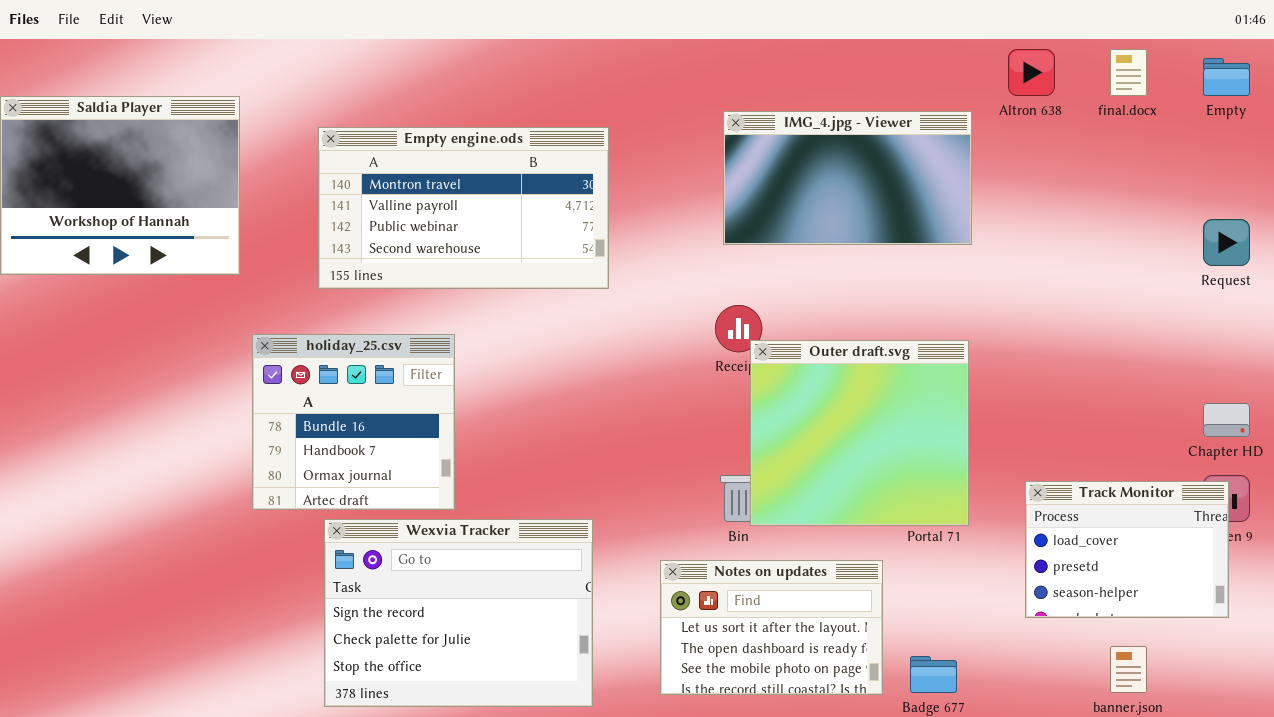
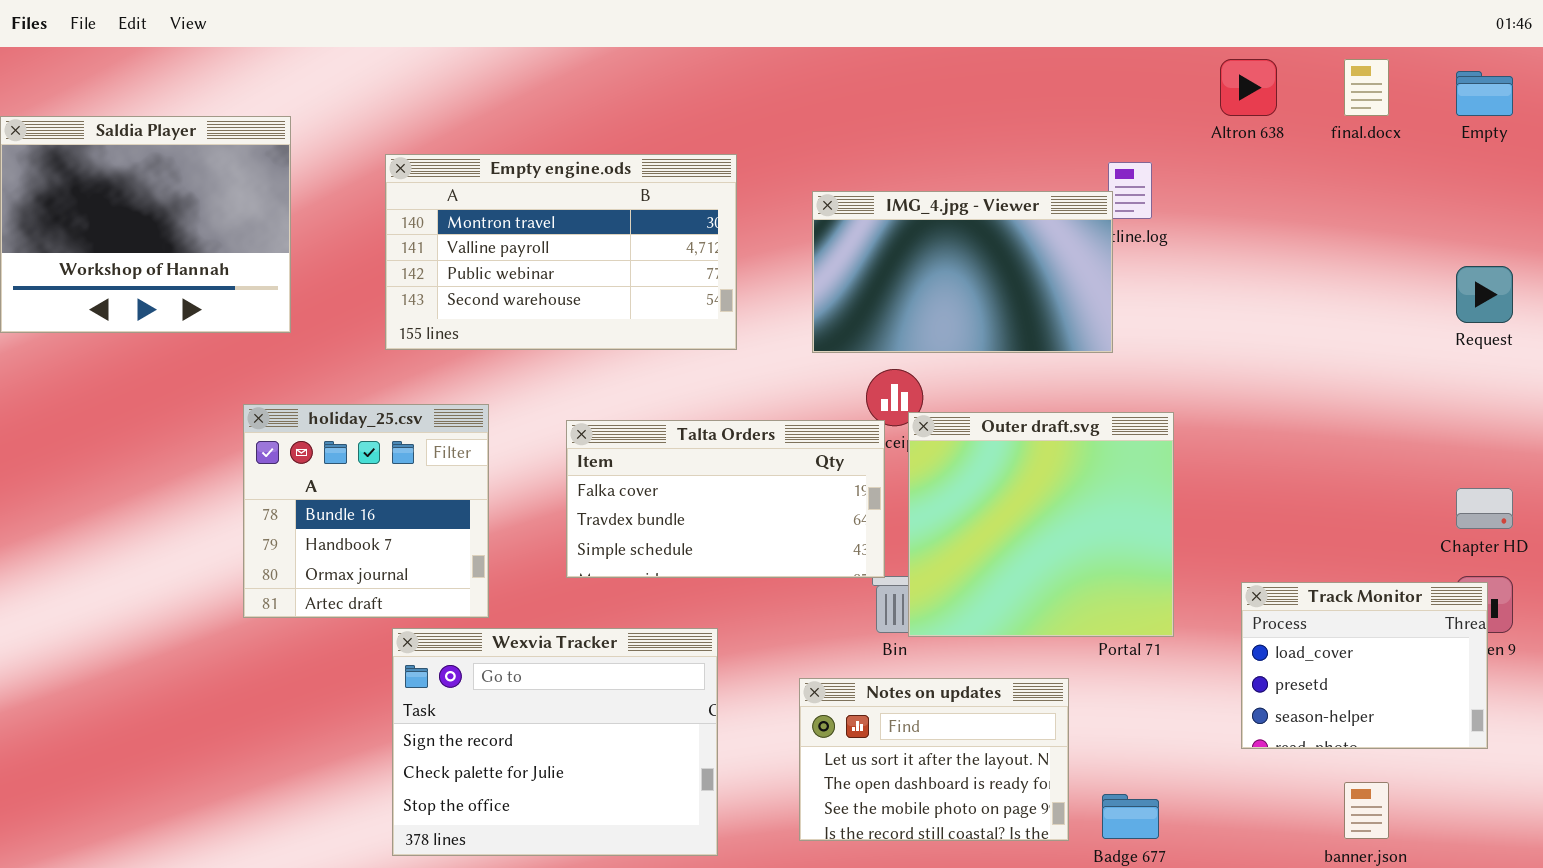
IMG_4.jpg - Viewer: [723,111,972,245] -> [812,191,1113,353], moved
holiday_25.csv: [252,334,455,510] -> [243,404,489,618], moved
Talta Orders: none -> [566,420,885,578], opened

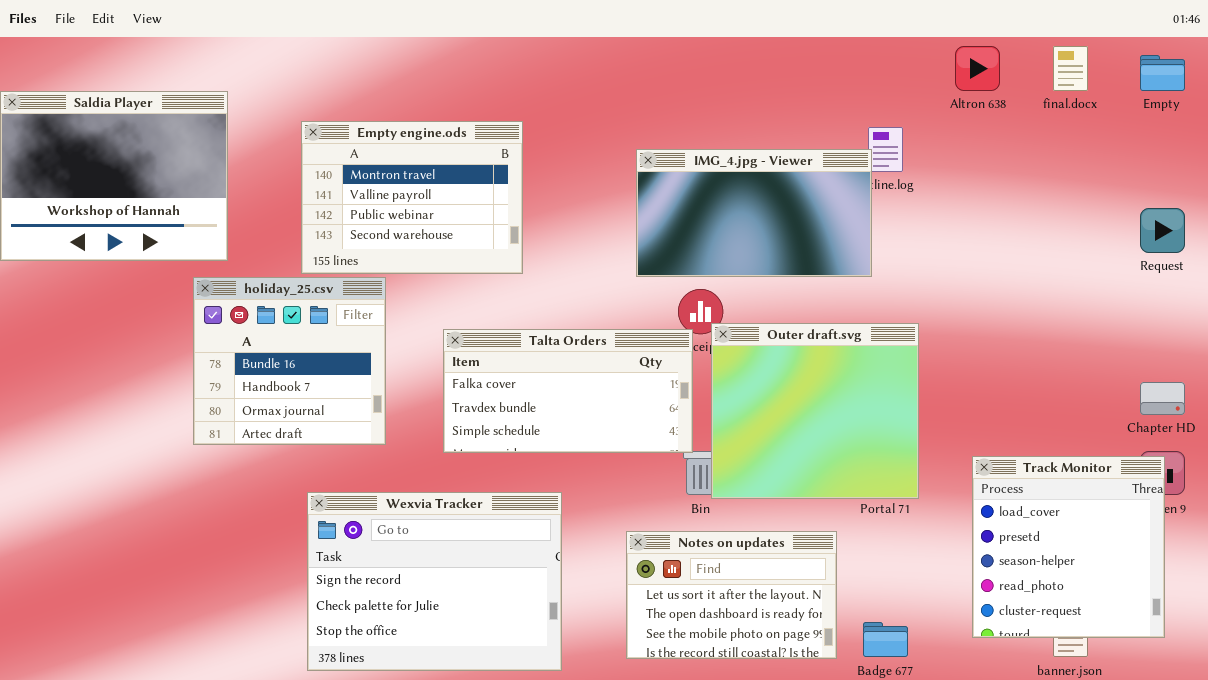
Empty engine.ods: [385,154,737,350] -> [301,121,523,274], resized
holiday_25.csv: [243,404,489,618] -> [193,277,386,445], moved
Track Monitor: [1241,582,1488,749] -> [972,456,1165,638], resized

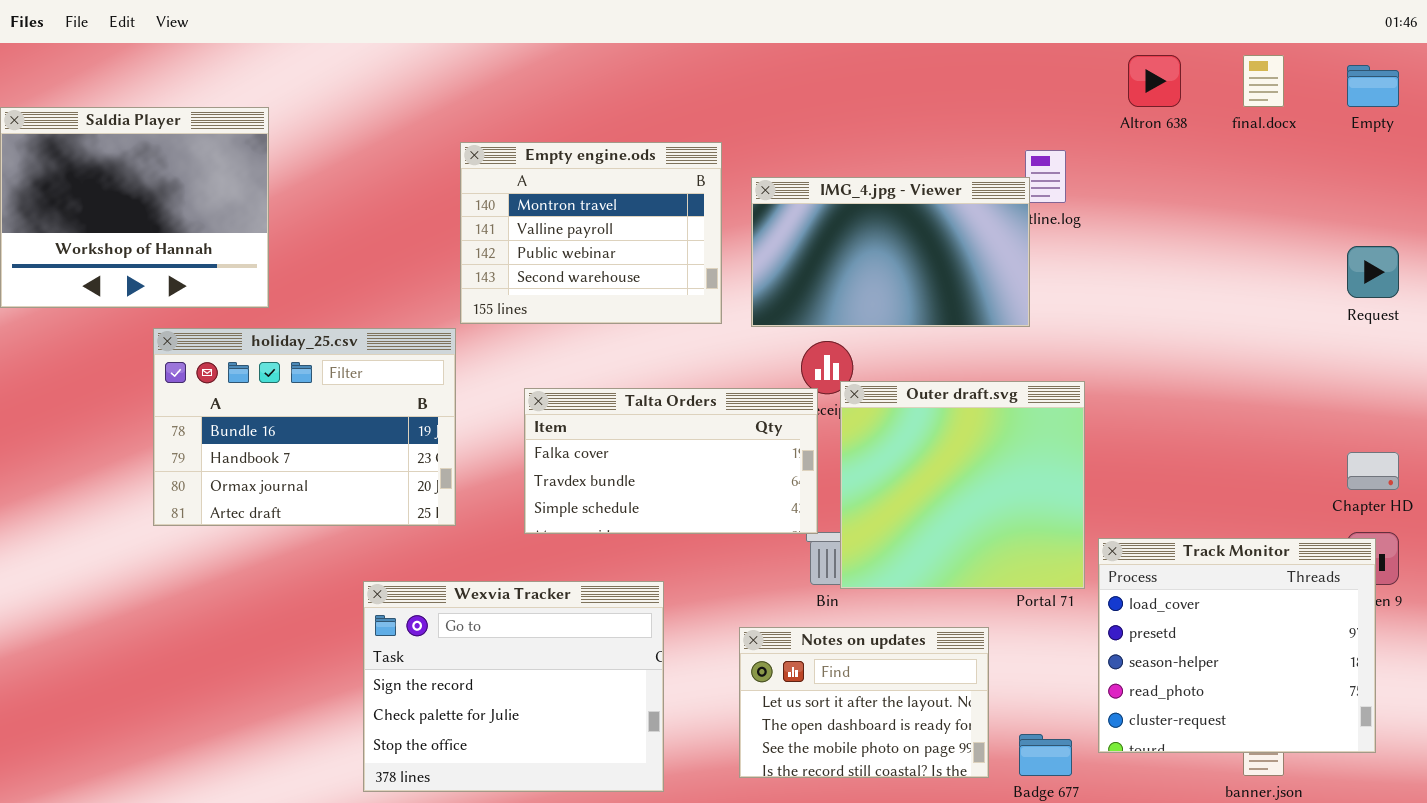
Empty engine.ods: [301,121,523,274] -> [460,142,722,324], moved
holiday_25.csv: [193,277,386,445] -> [153,328,456,526], resized
Track Monitor: [972,456,1165,638] -> [1098,538,1376,753], resized

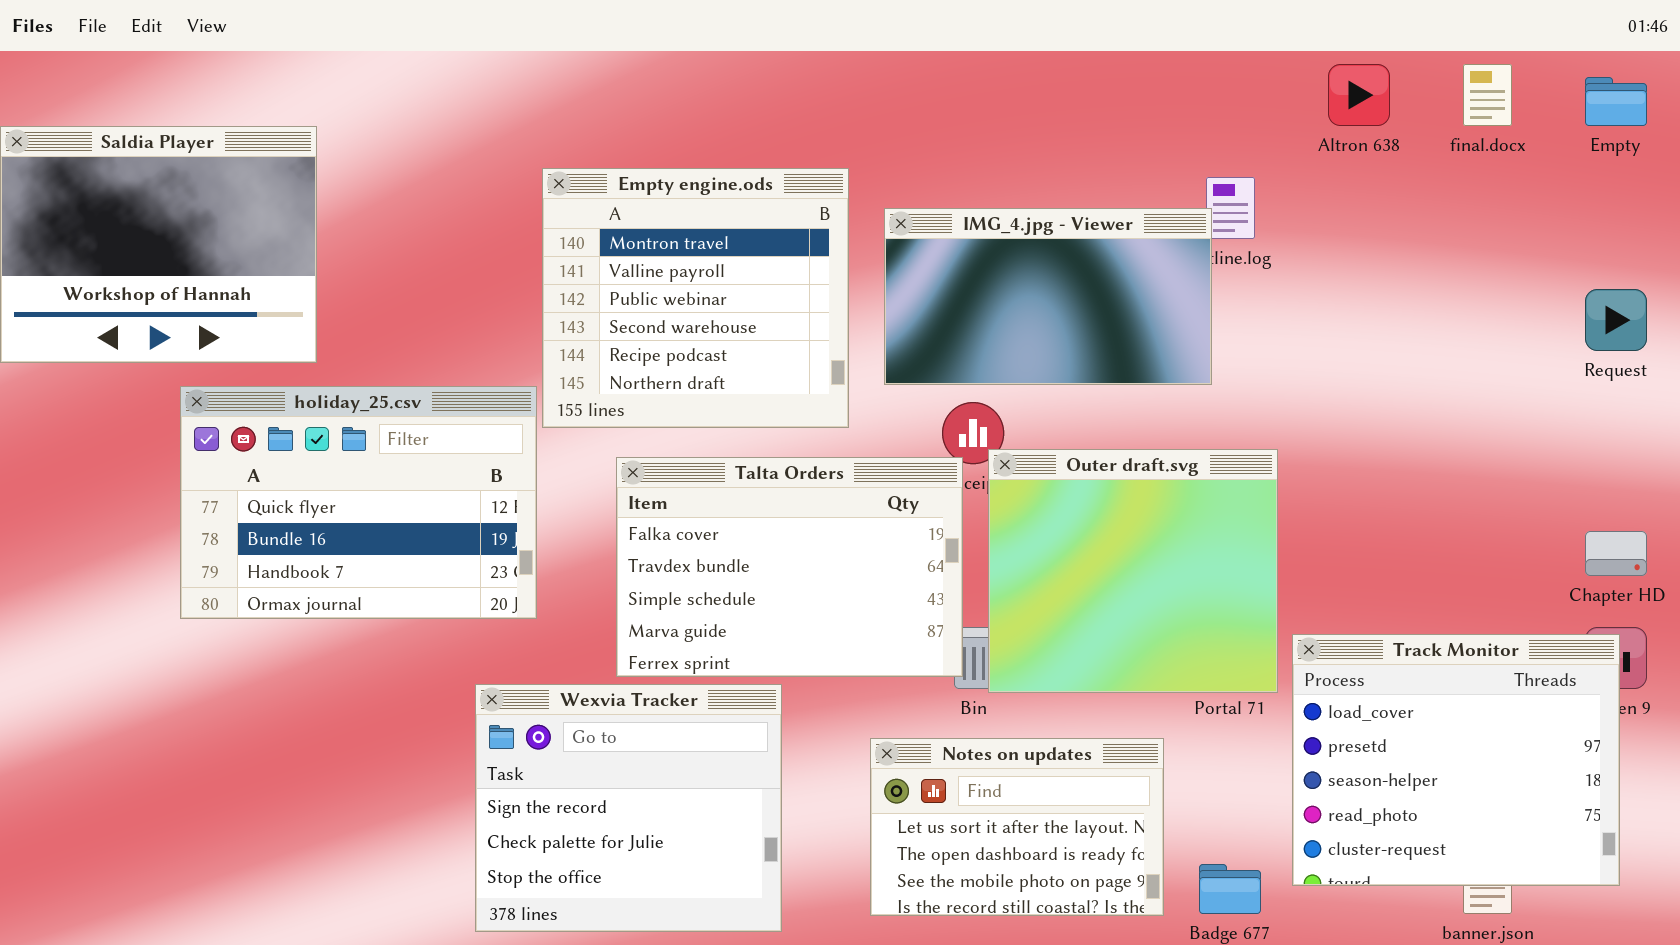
Empty engine.ods: [460,142,722,324] -> [542,168,849,428], resized
holiday_25.csv: [153,328,456,526] -> [180,386,537,619], scrolled up 1 row
Talta Orders: [524,388,818,534] -> [616,457,963,677], resized
Wexvia Tracker: [363,581,664,792] -> [475,684,782,932], resized

